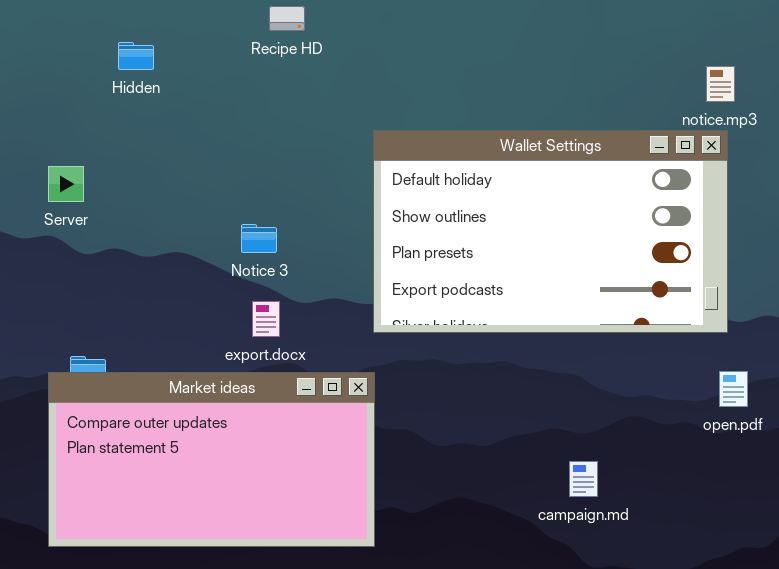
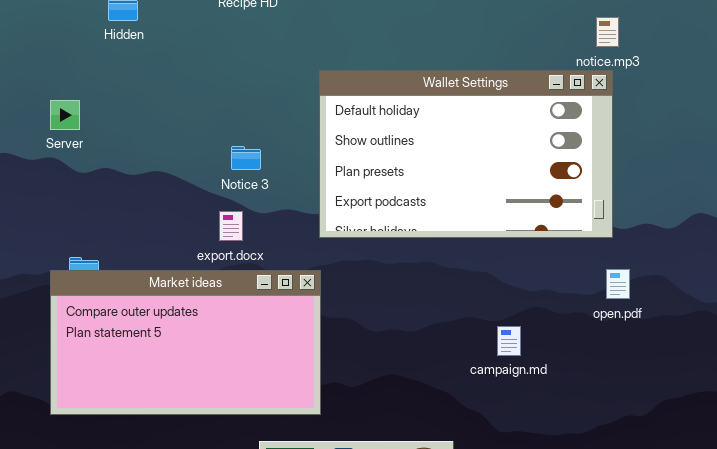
Notice 3: [241,224,277,253] -> [231,146,261,170], moved
campaign.md: [569,461,598,497] -> [497,326,521,356], moved

